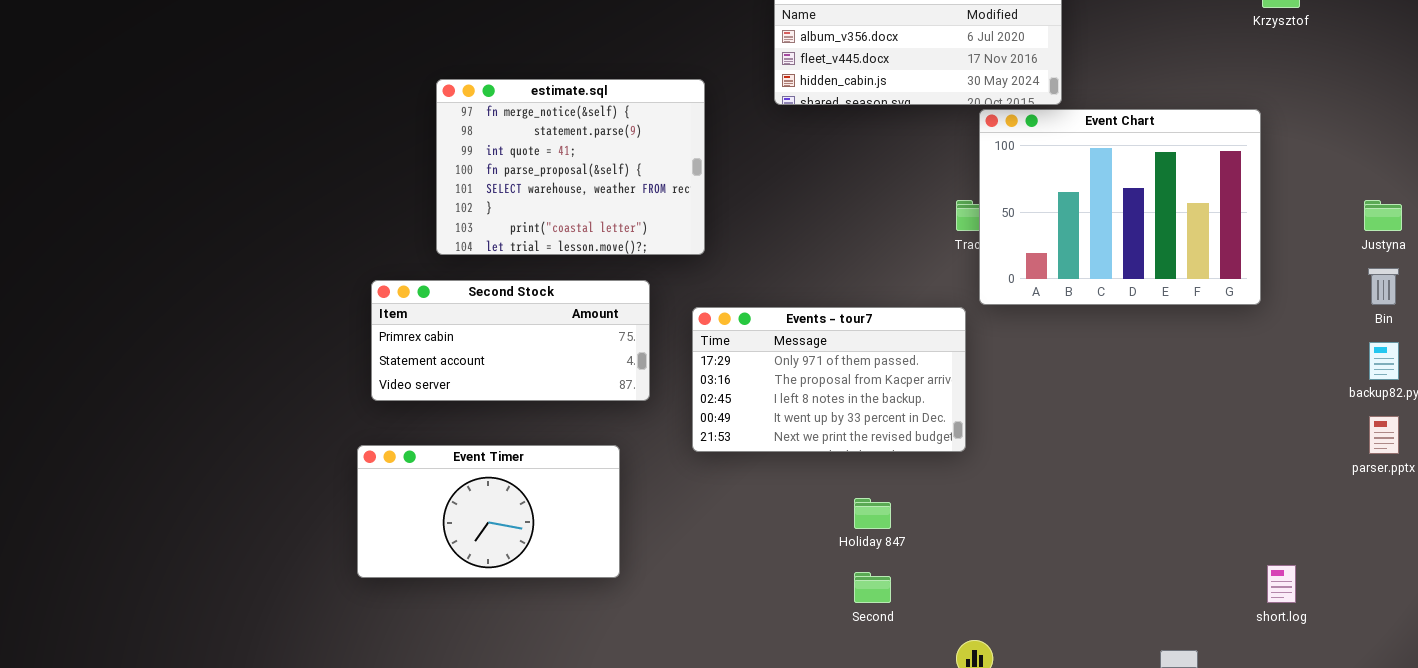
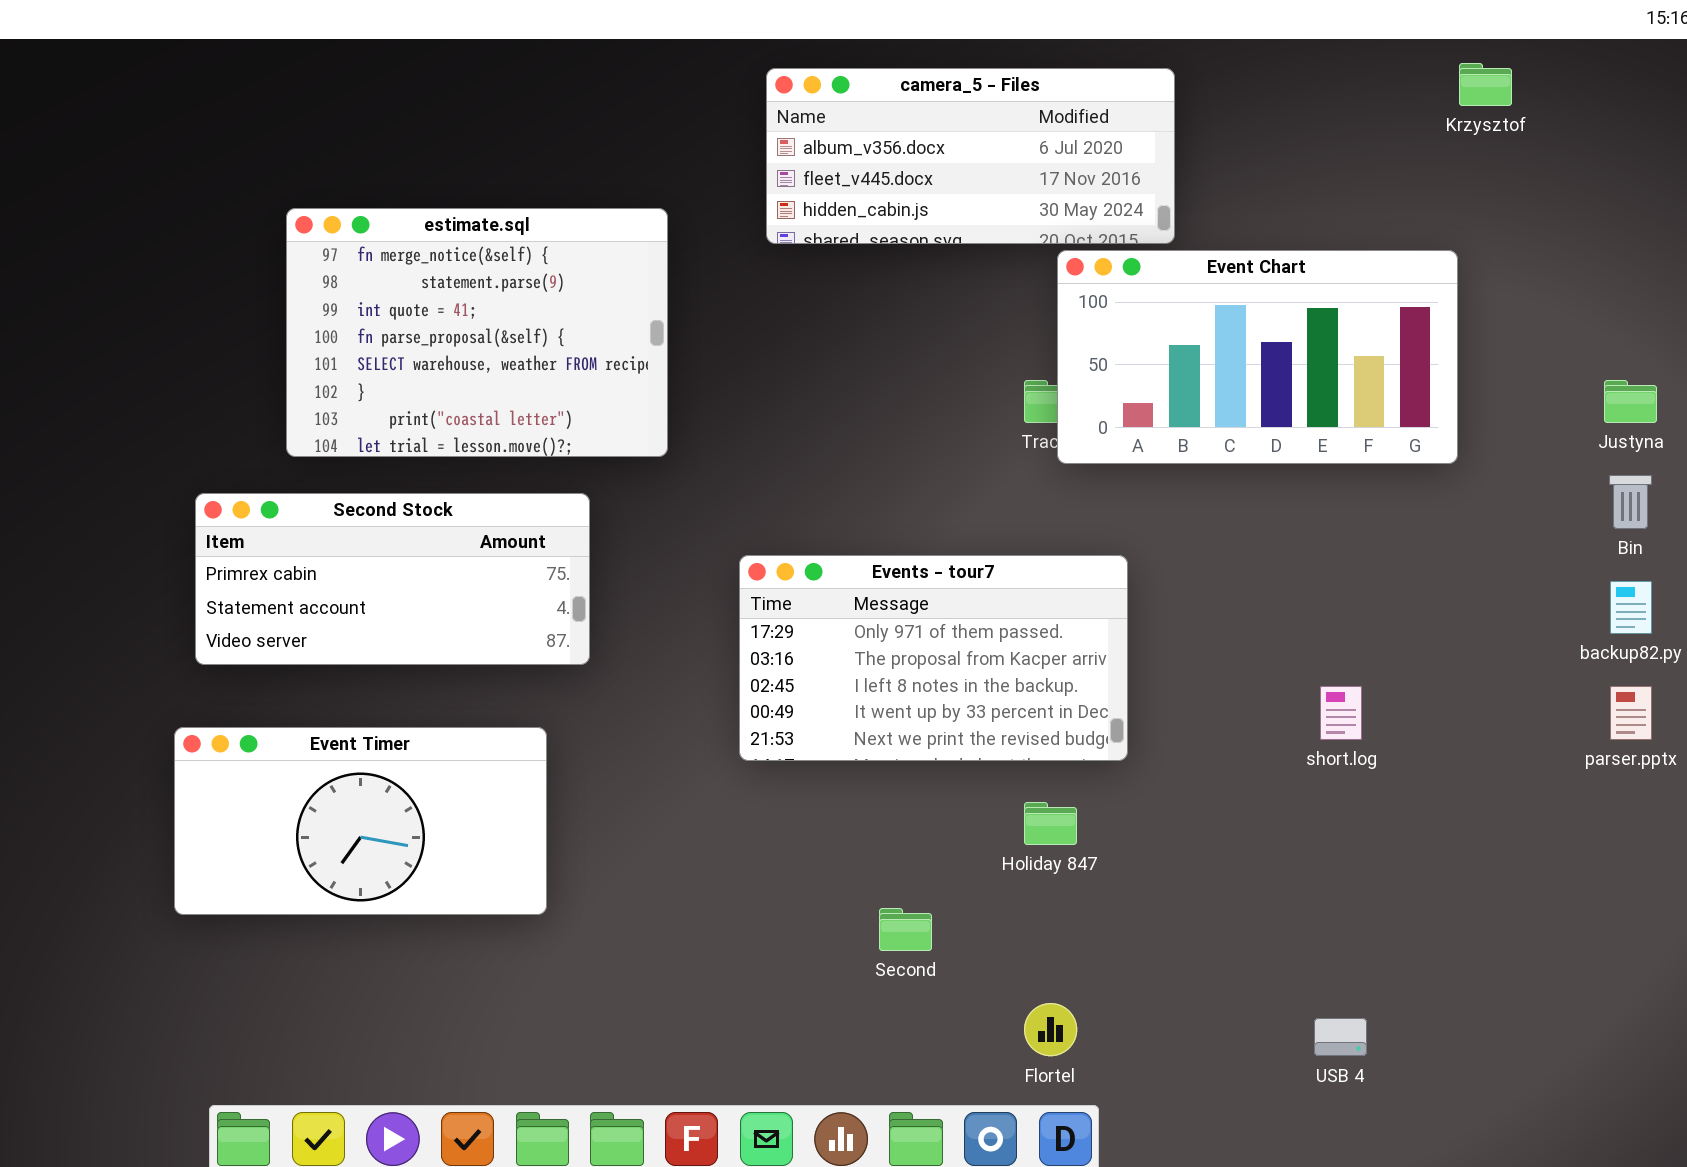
Event Chart: [979,109,1261,305] -> [1057,250,1458,464], resized
Events - tour7: [692,307,966,452] -> [739,555,1128,761], moved
Holiday 847: [854,498,891,529] -> [1024,802,1077,845], moved
short.log: [1267,565,1296,603] -> [1320,686,1362,740], moved

